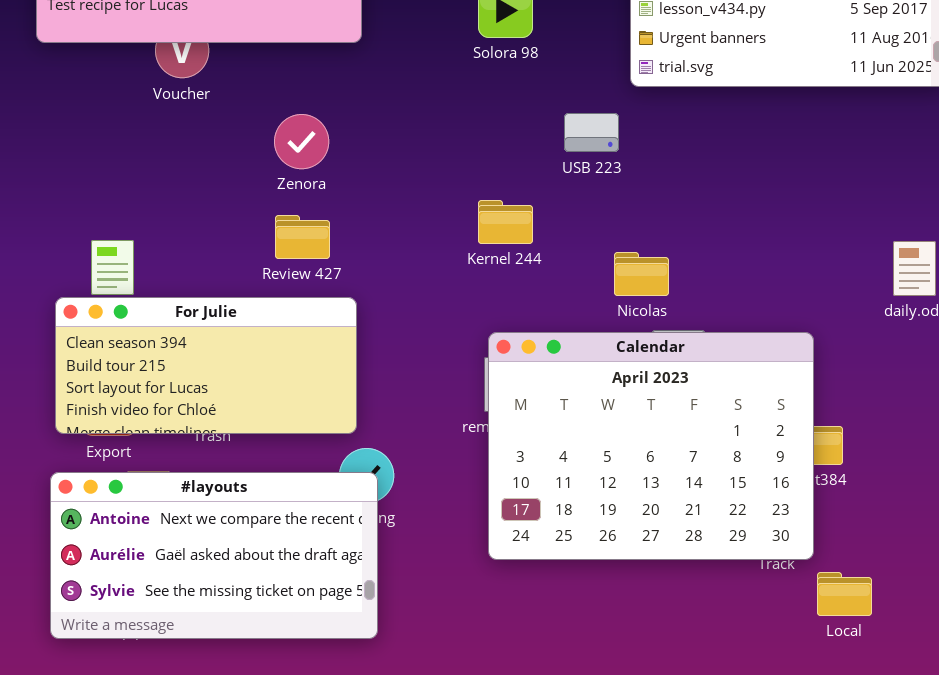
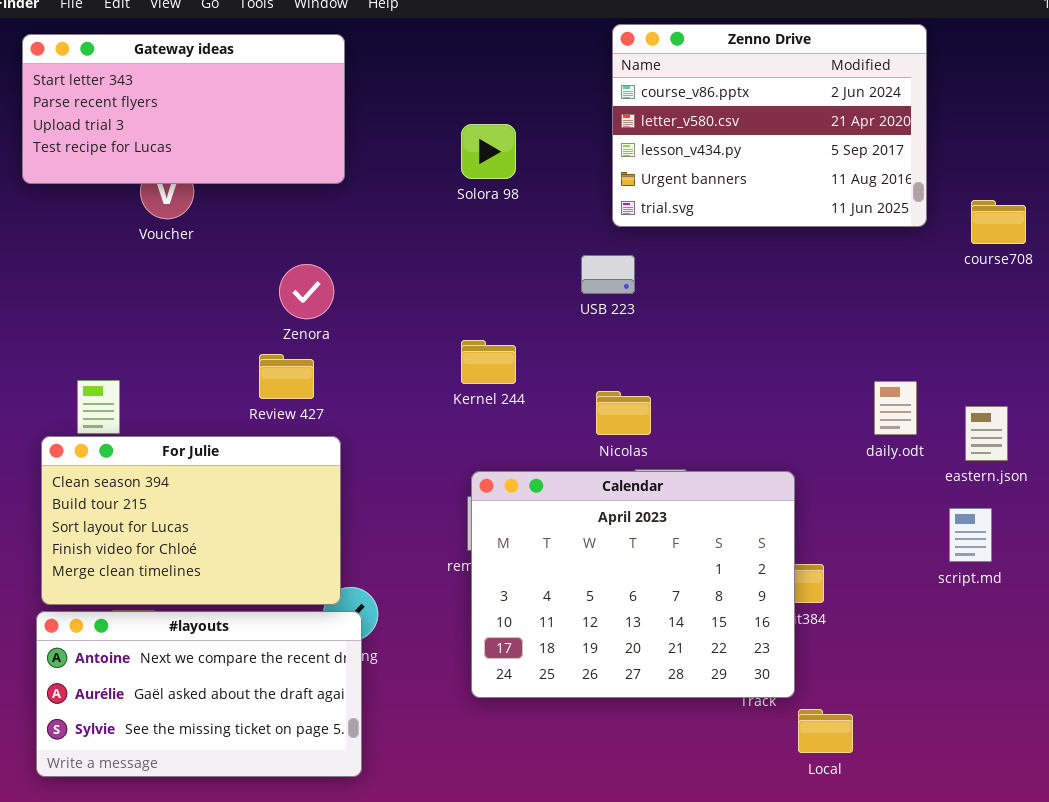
USB 223: [564,113,619,152] -> [581,255,635,294], moved
Zenora: [274,114,329,169] -> [279,264,334,319], moved
For Julie: [55,297,357,434] -> [41,436,341,605], resized

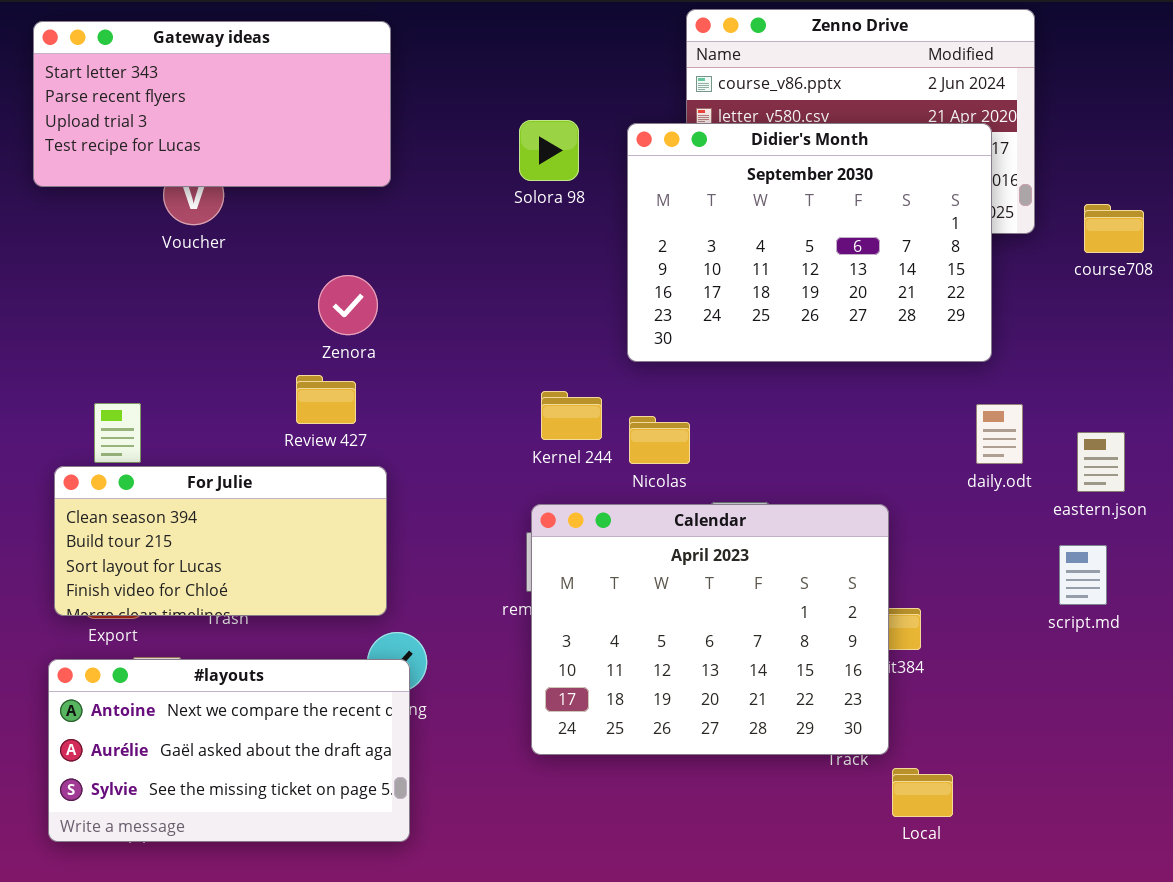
Didier's Month: none -> [627,123,992,362], opened
Kernel 244: [461,340,516,384] -> [541,391,602,440], moved
Nicolas: [596,391,651,435] -> [629,416,690,464], moved
For Julie: [41,436,341,605] -> [54,466,387,616], resized

